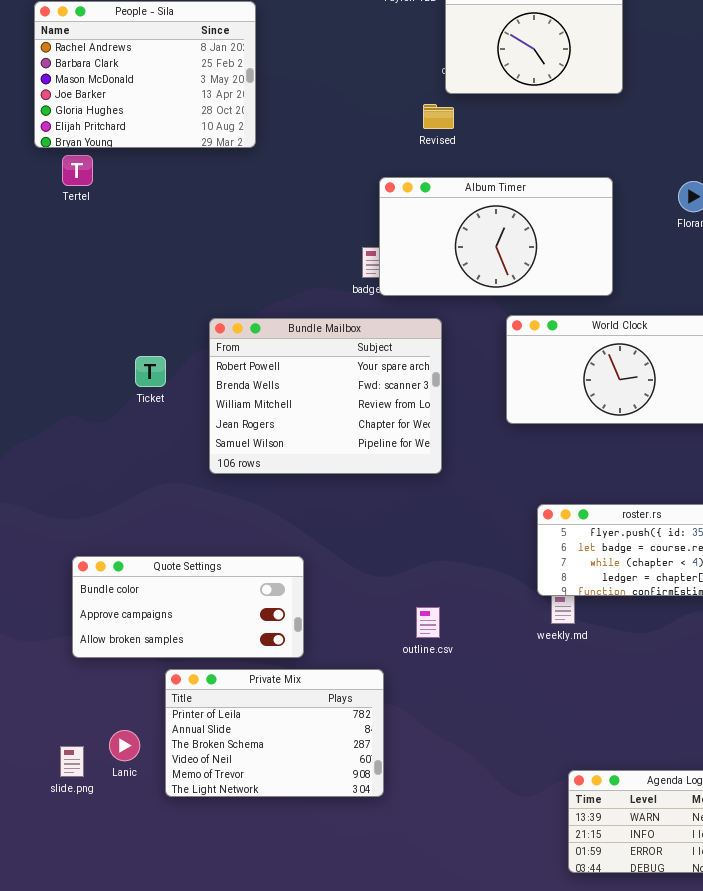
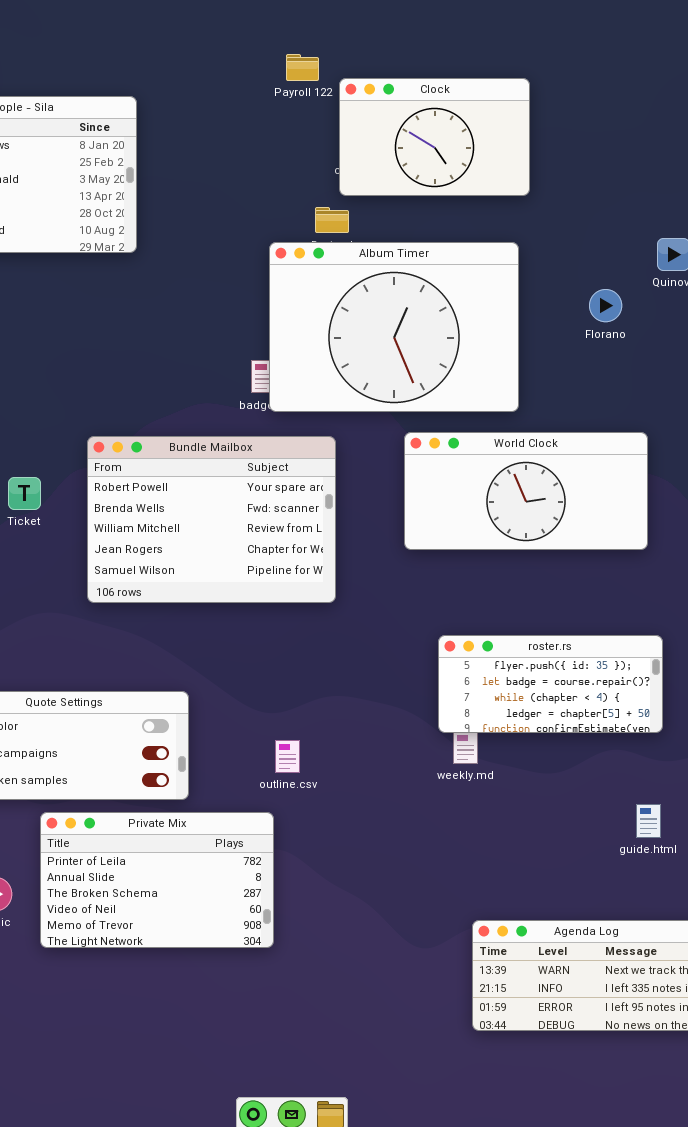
Album Timer: [379,177,613,296] -> [269,242,519,412], resized
outline.csv: [416,607,440,638] -> [275,740,300,773], moved

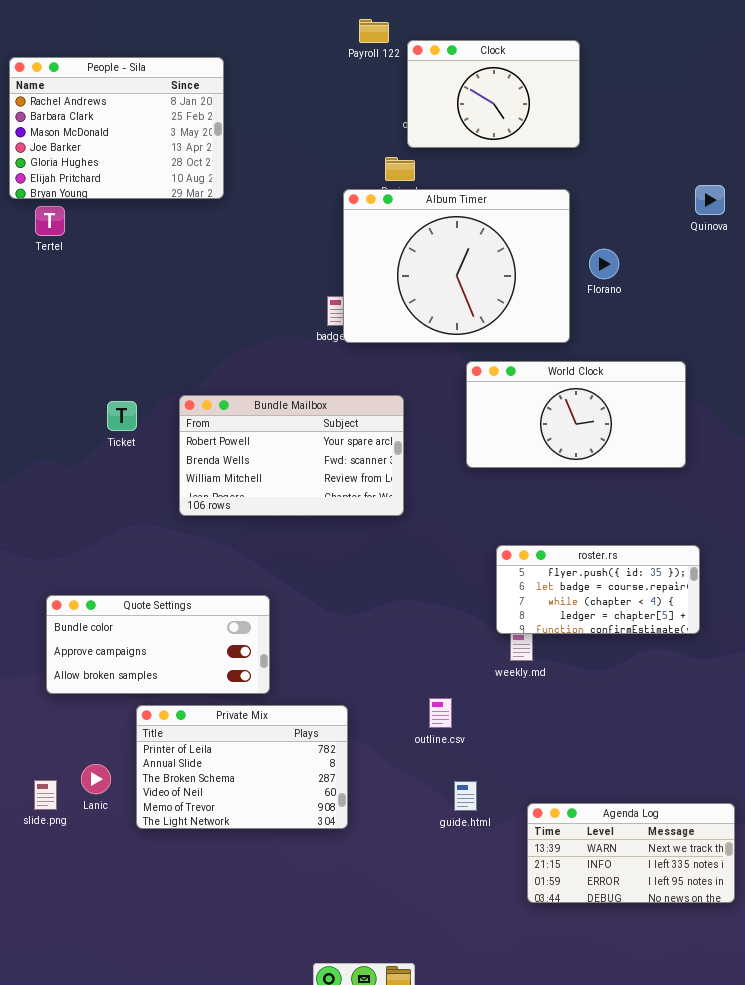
Florano: [589,289,622,322] -> [589,249,619,279], moved
Bundle Mailbox: [87,436,336,603] -> [179,395,404,516], resized
outline.csv: [275,740,300,773] -> [429,698,452,728], moved
guide.html: [636,804,661,838] -> [454,781,477,811], moved

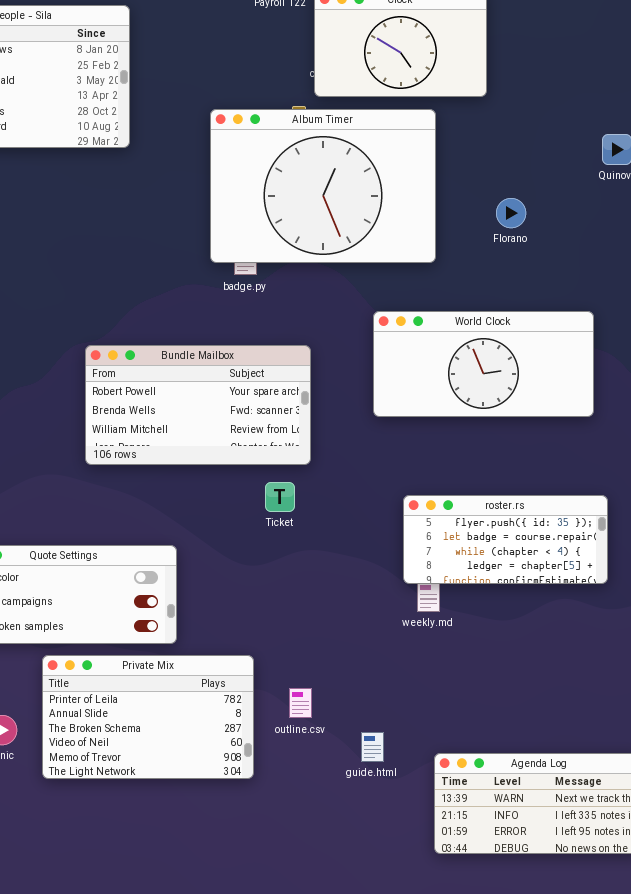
Album Timer: [343,189,570,343] -> [210,109,436,263], moved
Ticket: [107,401,137,431] -> [265,482,295,512], moved
outline.csv: [429,698,452,728] -> [289,688,312,718], moved

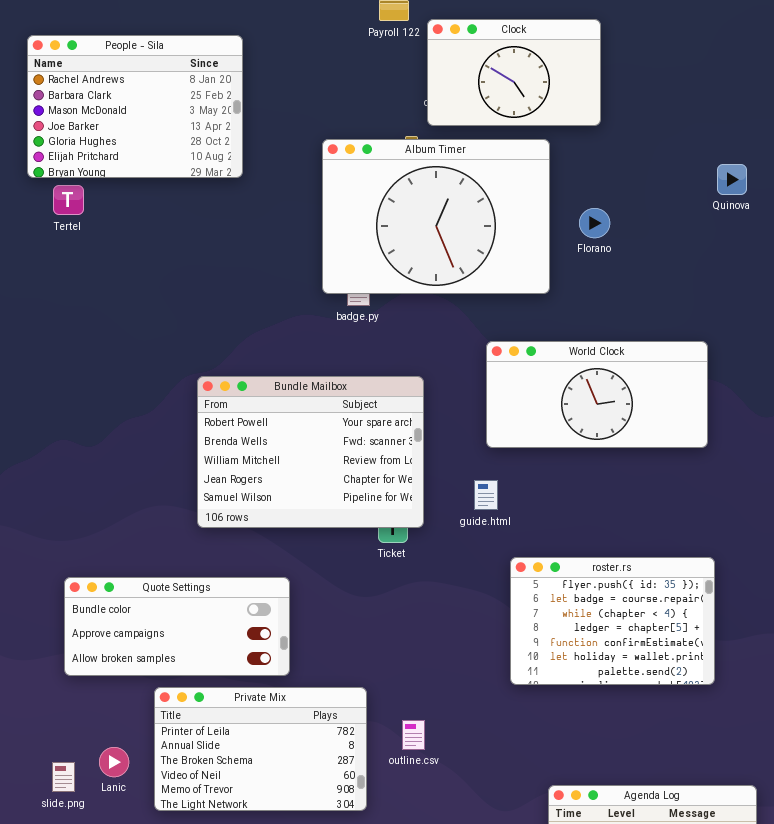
Florano: [496,198,526,228] -> [579,208,610,238], moved
Bundle Mailbox: [85,345,311,465] -> [197,376,424,528], resized
roster.rs: [403,495,608,584] -> [510,557,715,685], moved, resized
guide.html: [361,732,384,762] -> [474,480,498,510], moved

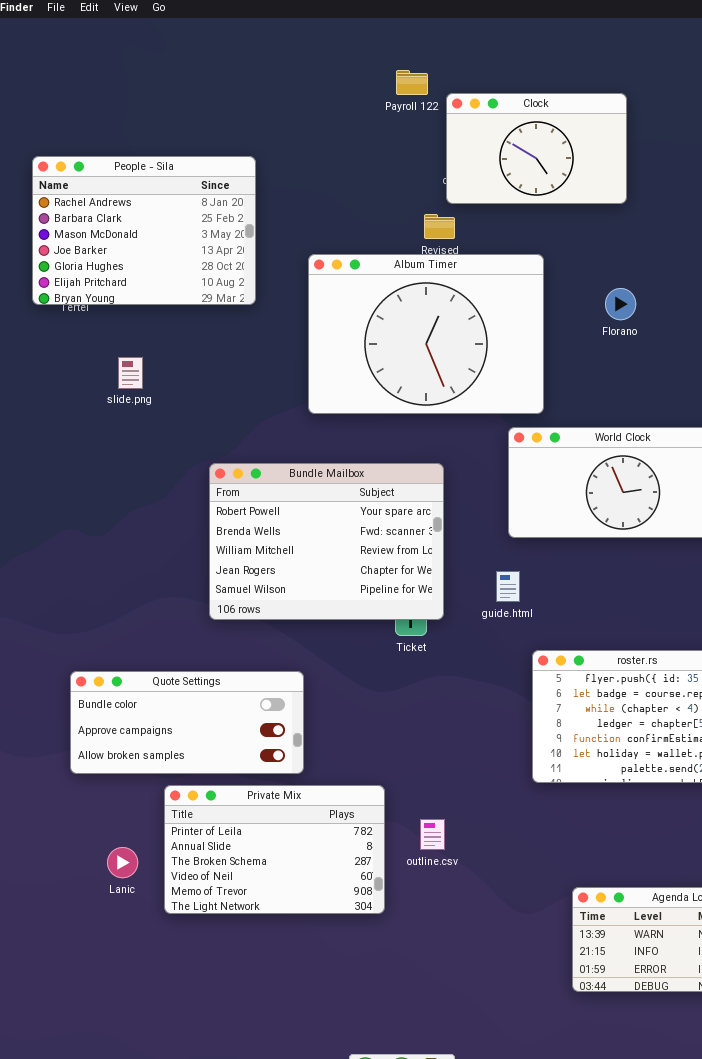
People - Sila: [27,35,243,178] -> [32,156,256,305], moved
Album Timer: [322,139,550,294] -> [308,254,544,414], moved
slide.png: [52,762,75,792] -> [118,357,143,389], moved

